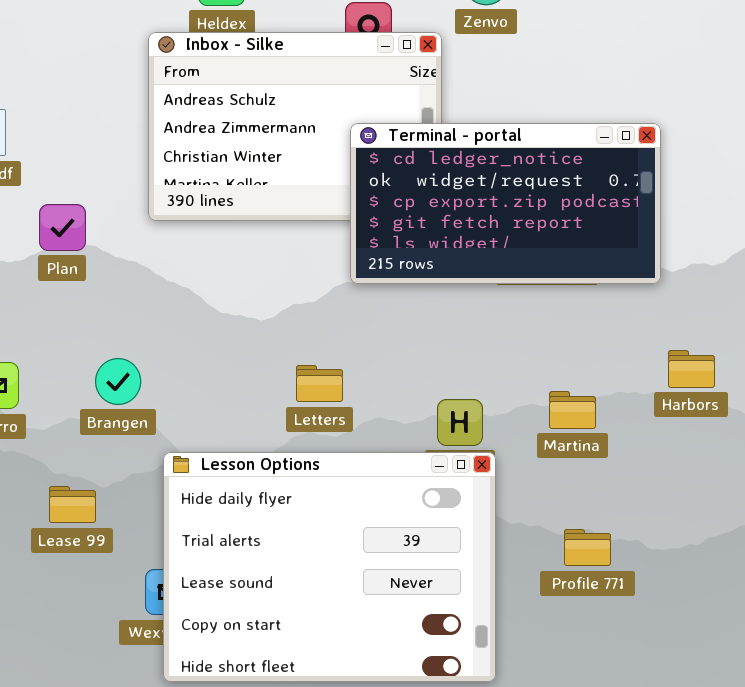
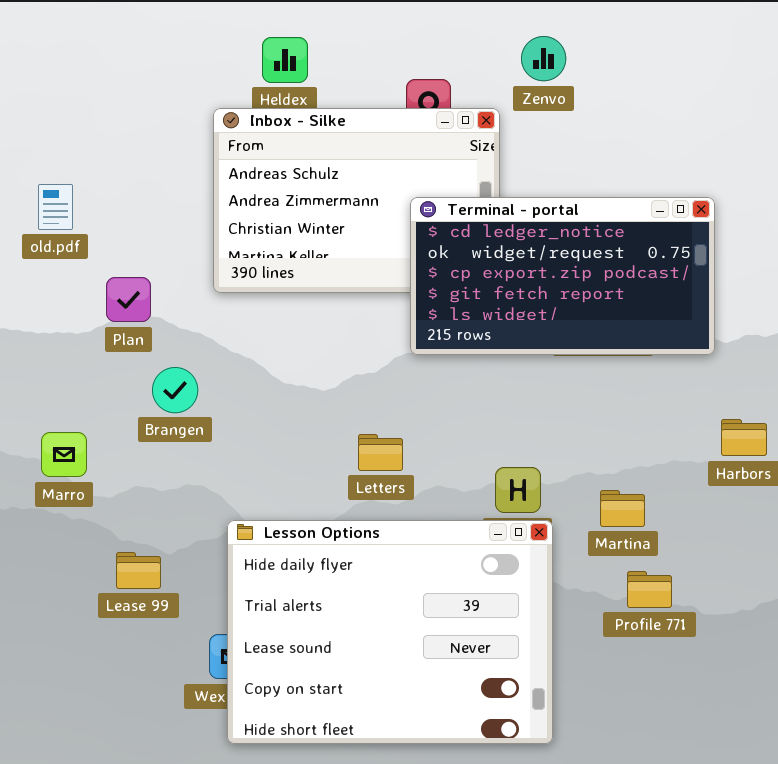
Brangen: [95,358,141,405] -> [152,367,198,413], moved
Martina: [549,391,596,429] -> [600,490,645,527], moved
Profile 771: [564,529,611,566] -> [627,571,672,608], moved

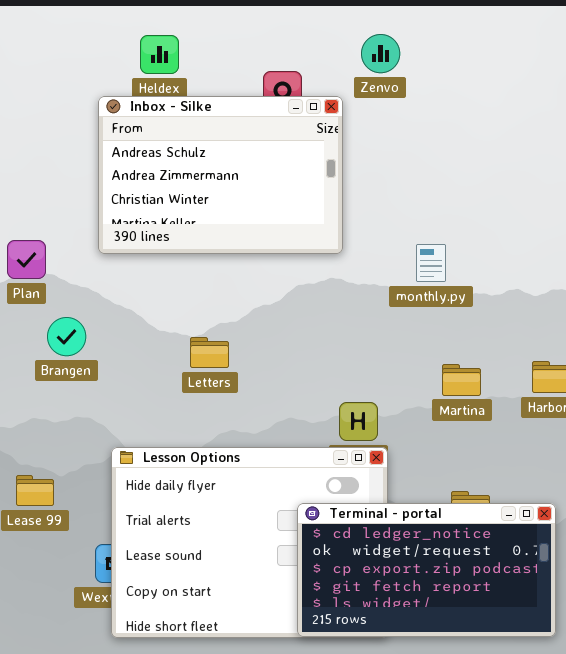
Terminal - portal: [410,197,715,355] -> [297,503,556,637], moved
Letters: [358,434,403,471] -> [190,337,229,368], moved
Martina: [600,490,645,527] -> [442,364,481,396], moved

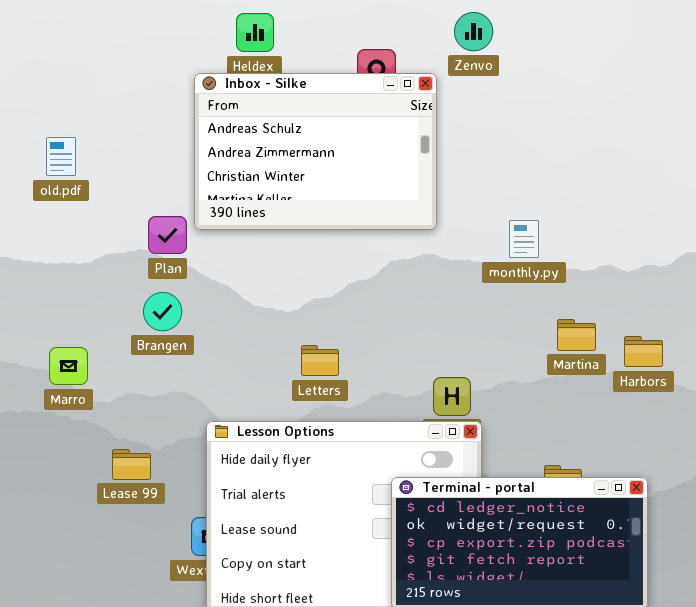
Plan: [7,240,46,279] -> [148,216,187,254], moved
Letters: [190,337,229,368] -> [301,345,339,376], moved
Martina: [442,364,481,396] -> [557,319,596,351], moved

